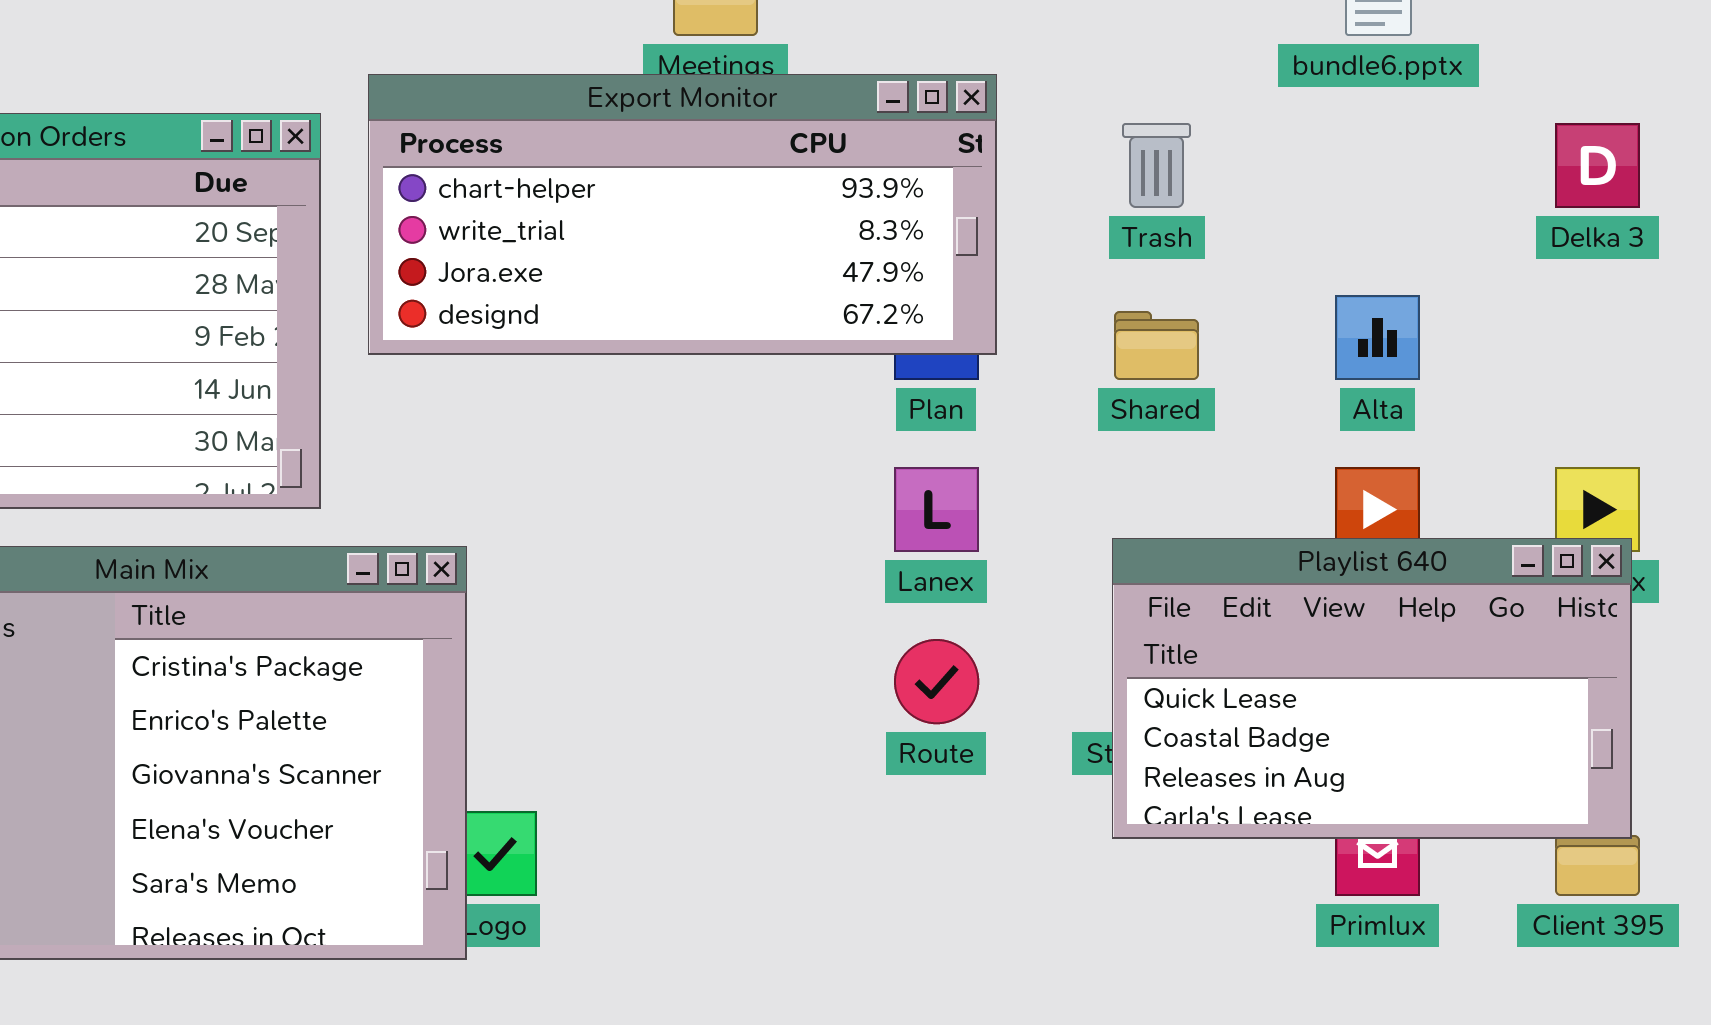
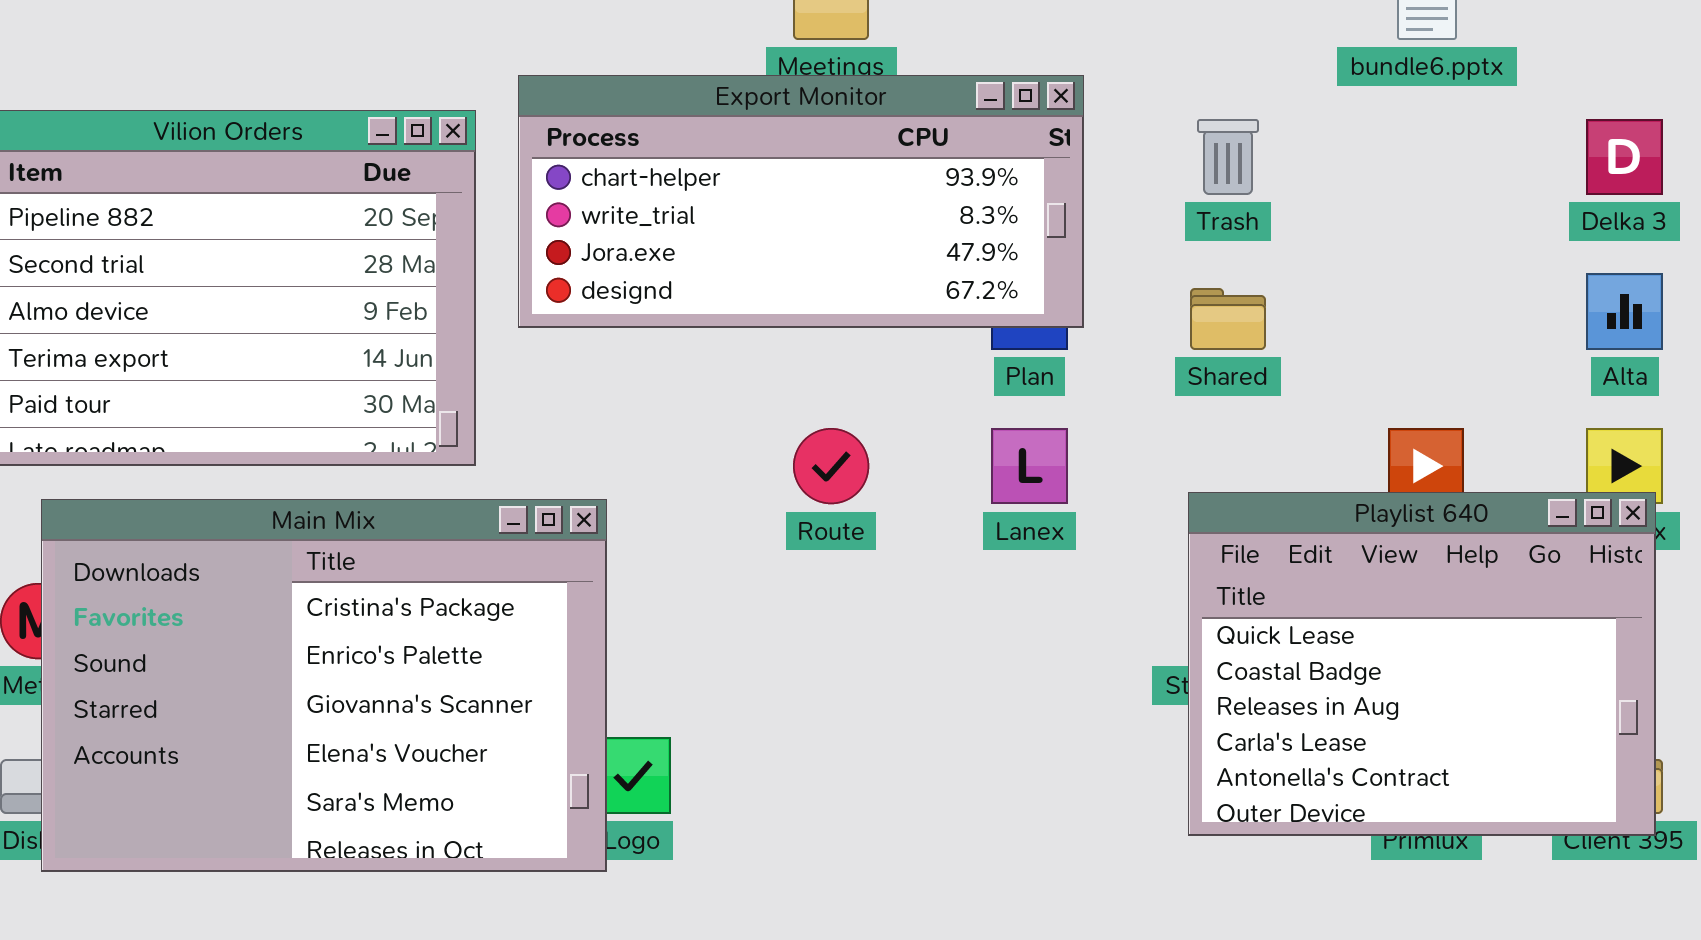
Alta: [1335,295,1420,380] -> [1586,273,1663,350], moved
Playlist 640: [1112,538,1632,839] -> [1188,492,1656,836], resized
Route: [894,639,979,724] -> [793,428,869,504], moved

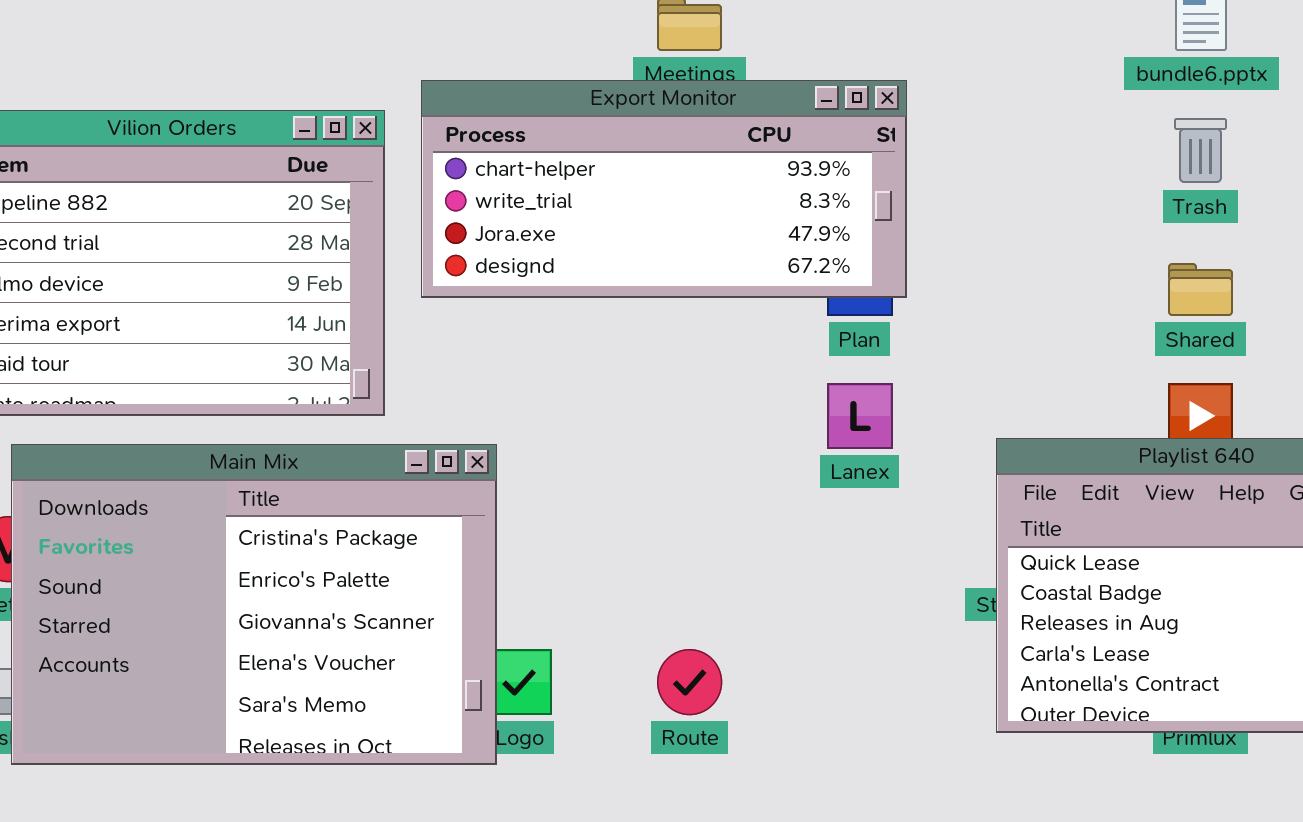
Trash: [1197,119,1259,195] -> [1174,118,1227,183], moved
Shared: [1190,288,1266,350] -> [1168,263,1233,316], moved
Route: [793,428,869,504] -> [657,649,722,715], moved

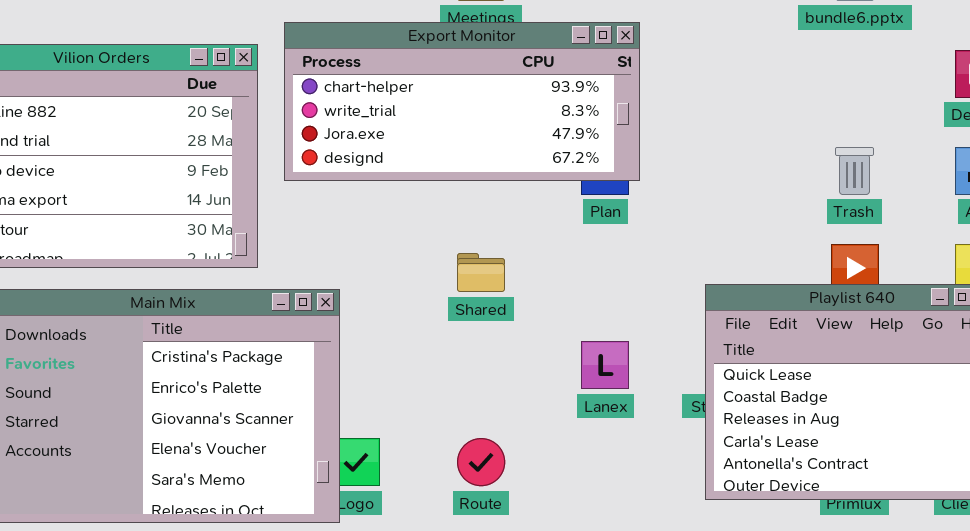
Trash: [1174,118,1227,183] -> [835,147,874,195], moved
Shared: [1168,263,1233,316] -> [457,253,505,292], moved
Lanex: [827,383,893,449] -> [581,341,629,389], moved

